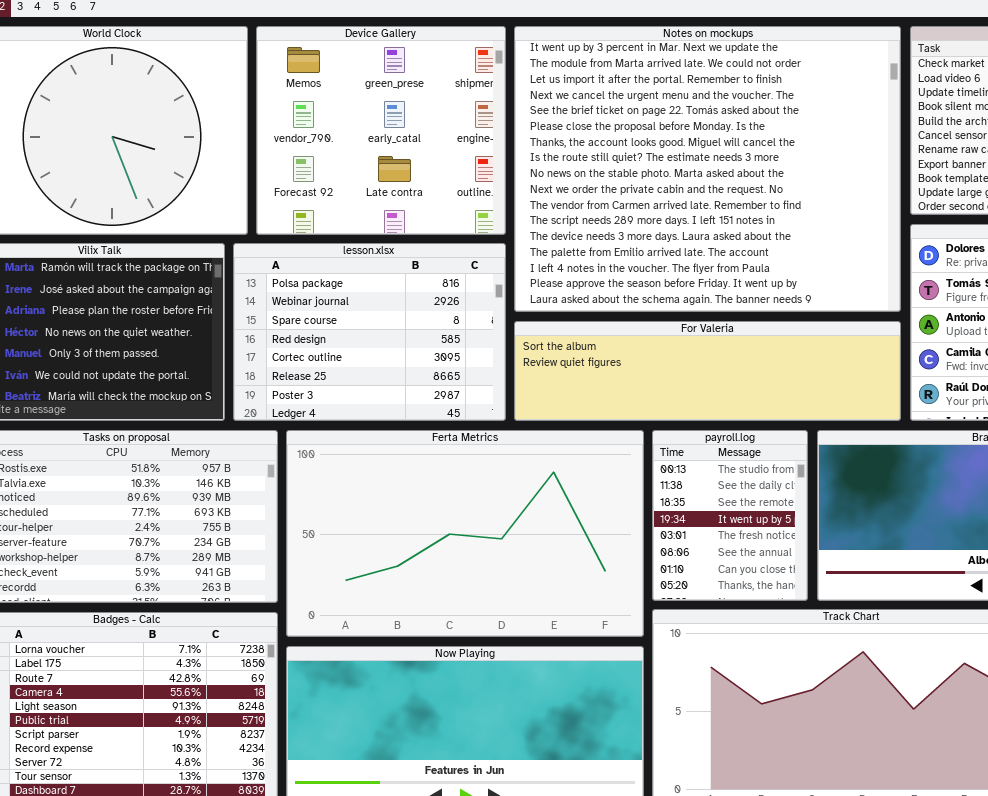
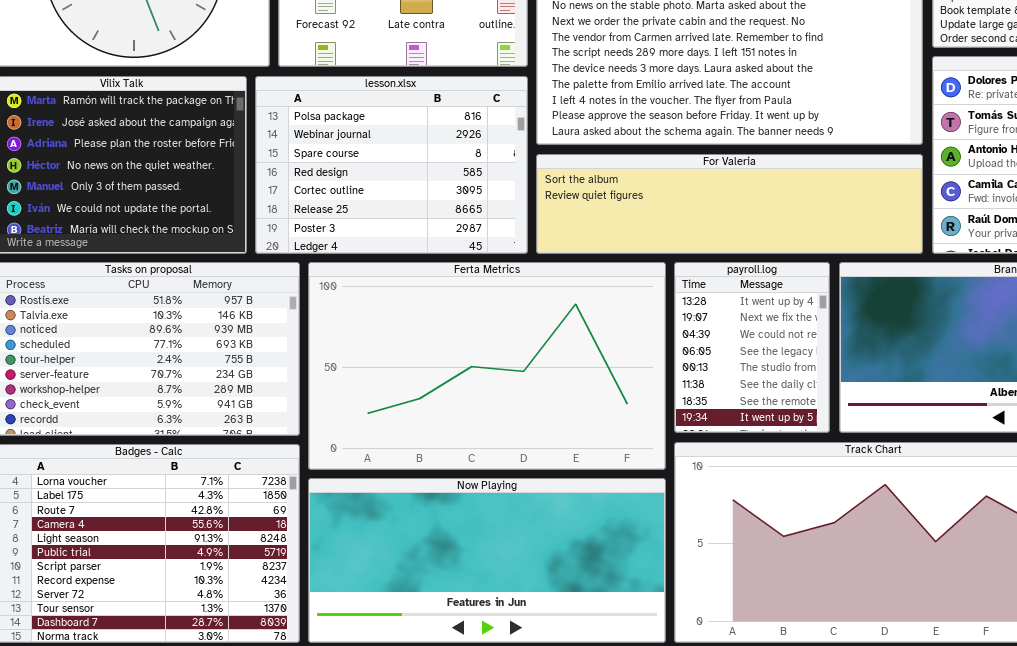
payroll.log: [652,430,808,601] -> [674,262,830,433], scrolled up 4 rows

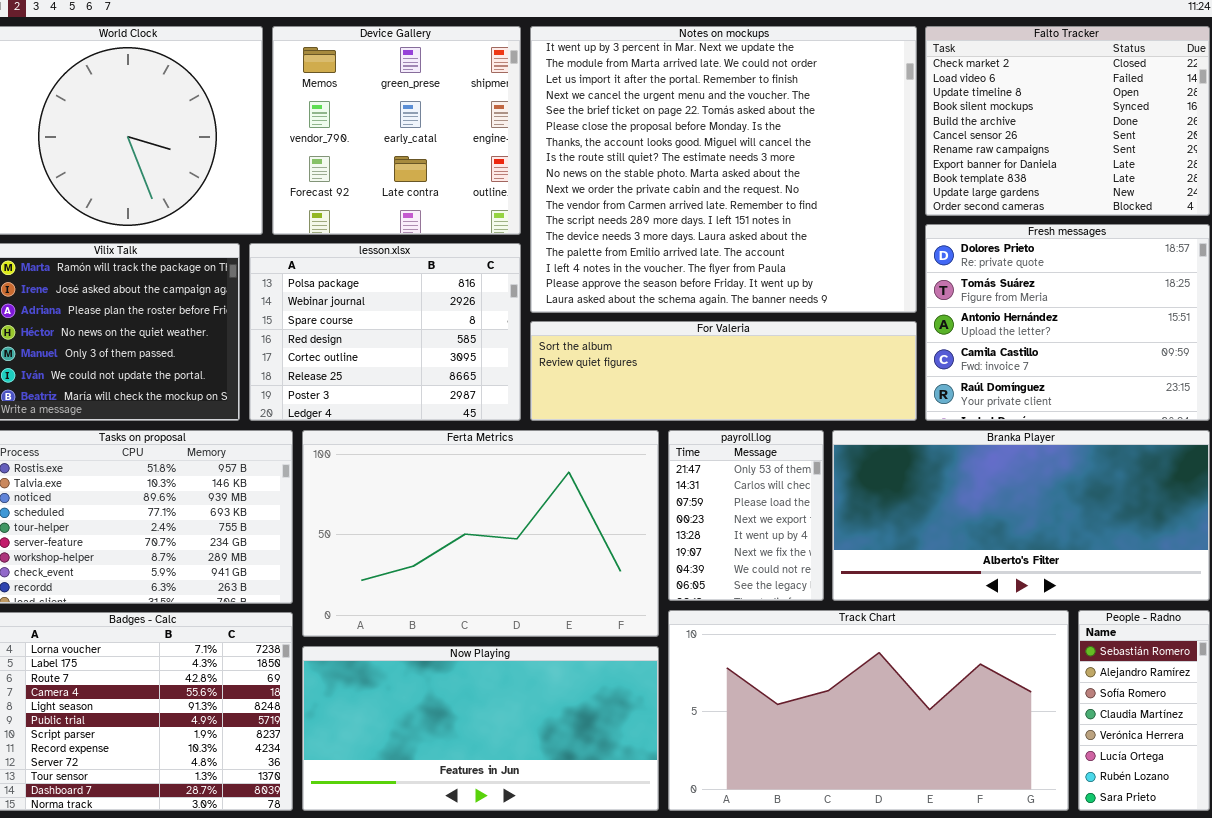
payroll.log: [674,262,830,433] -> [668,430,824,601], scrolled up 4 rows

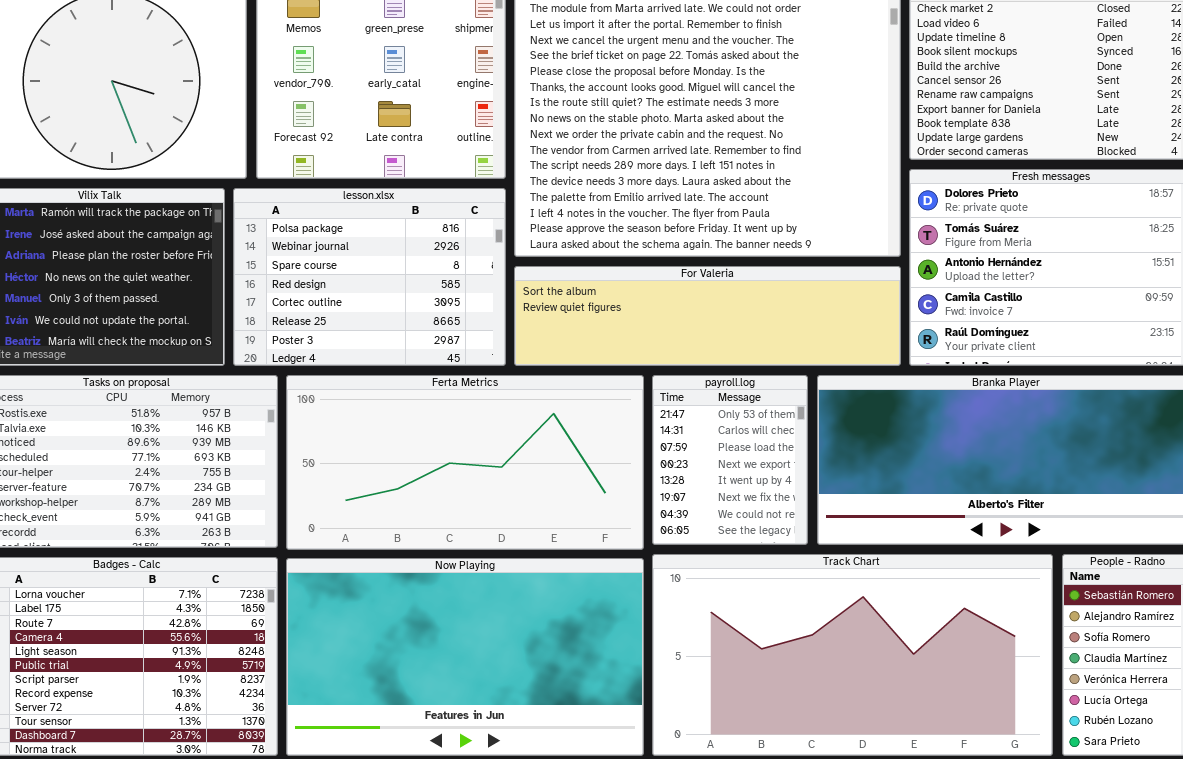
Ferta Metrics: [302,430,659,637] -> [286,375,644,550], resized
Now Playing: [302,646,659,811] -> [286,558,644,756], resized

